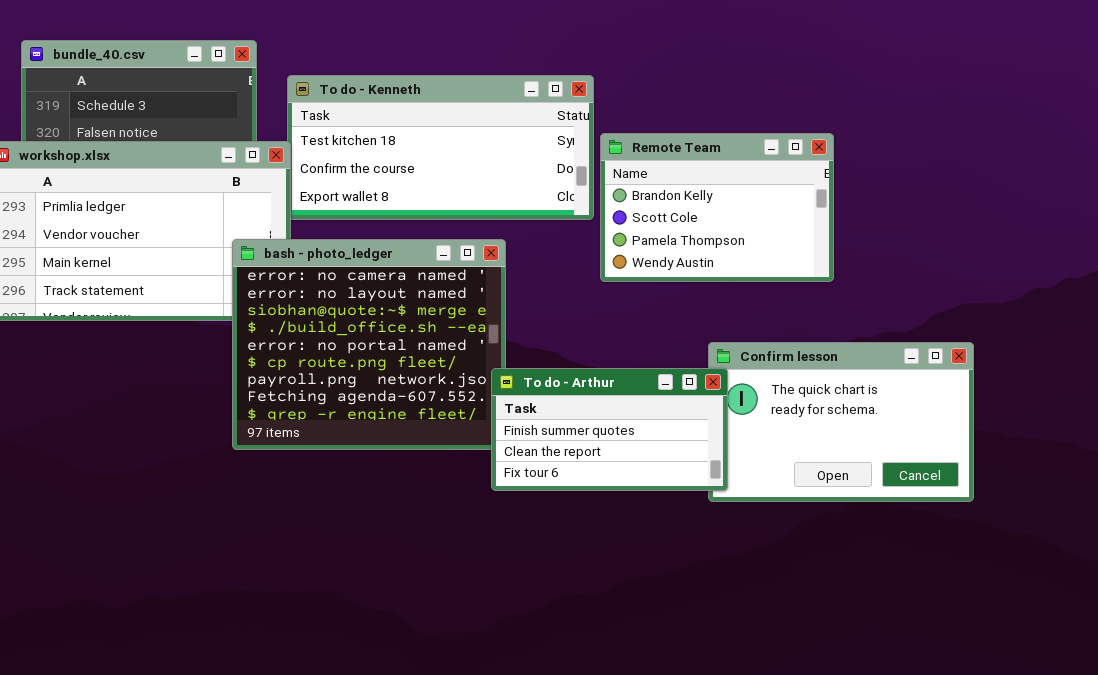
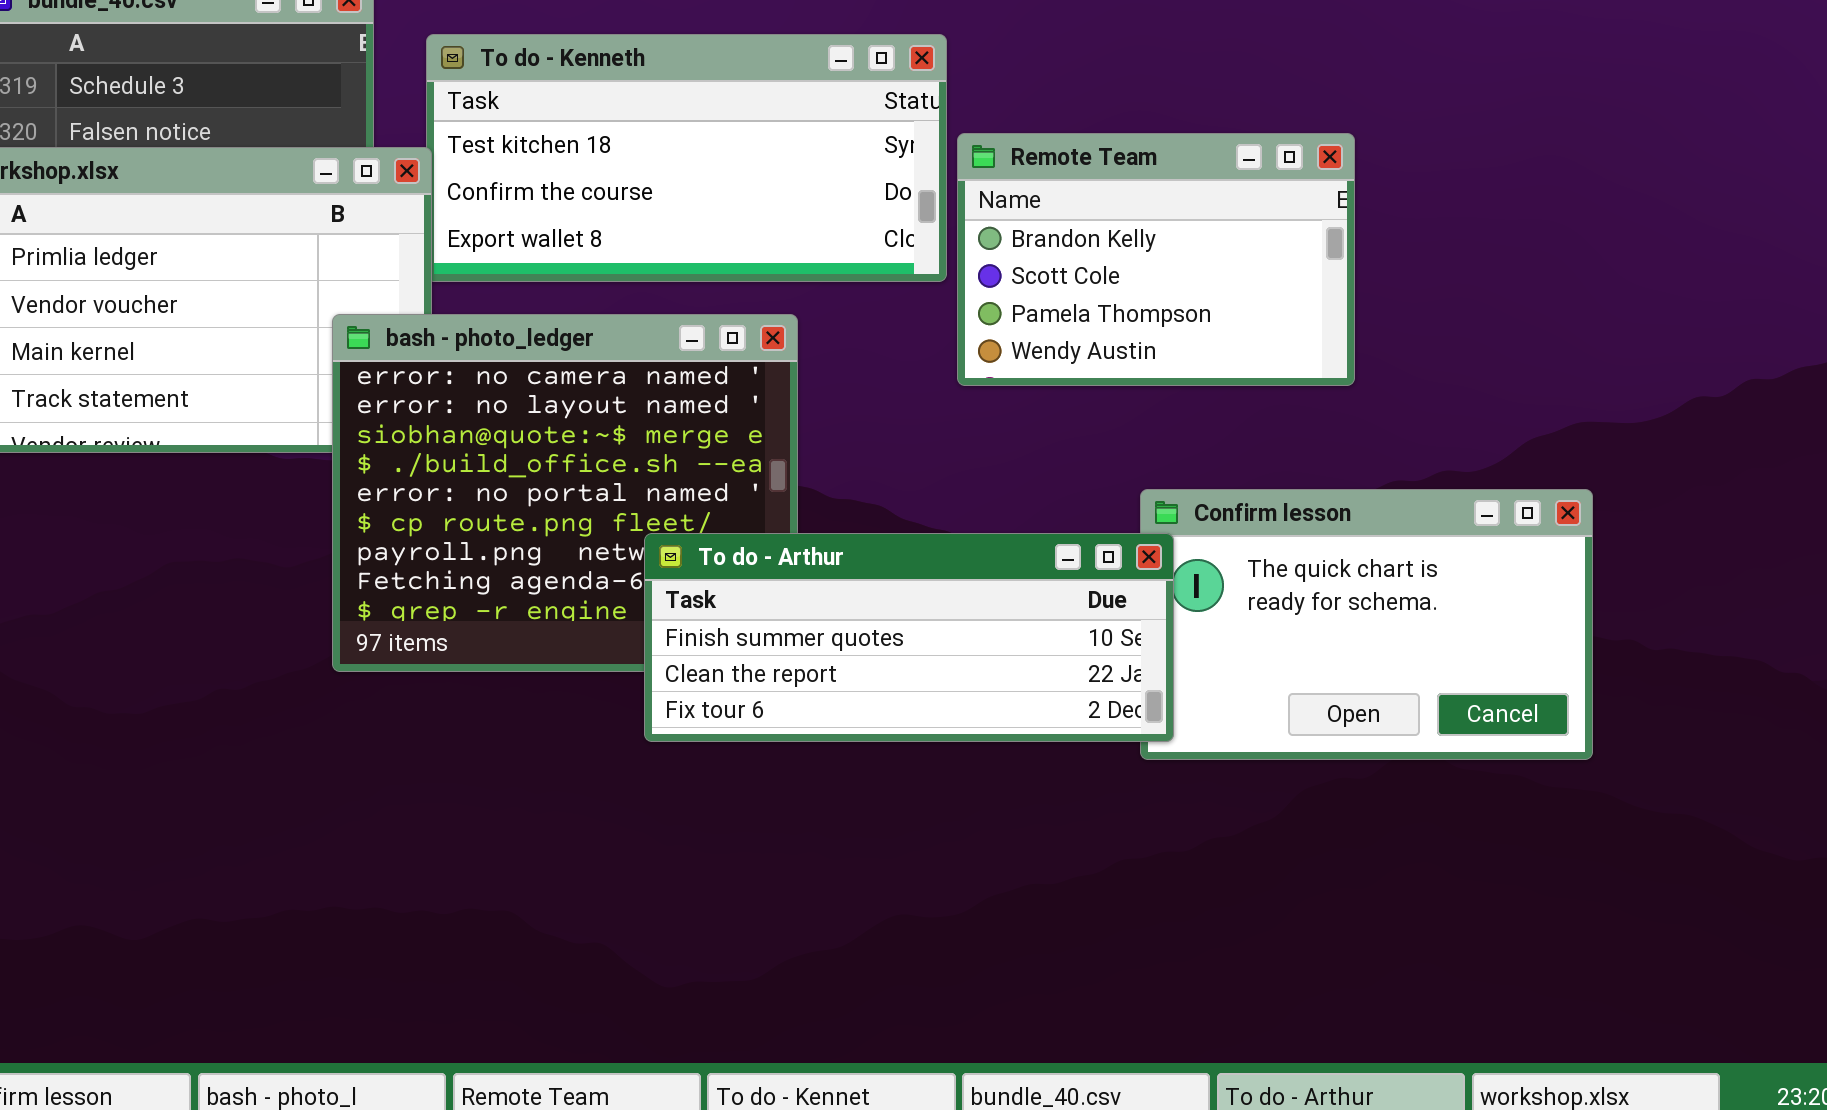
To do - Arthur: [491,368,728,491] -> [644,533,1174,742], resized

